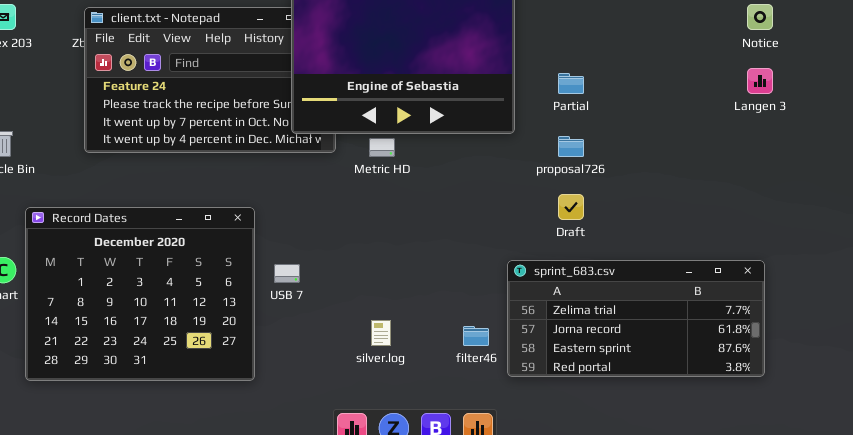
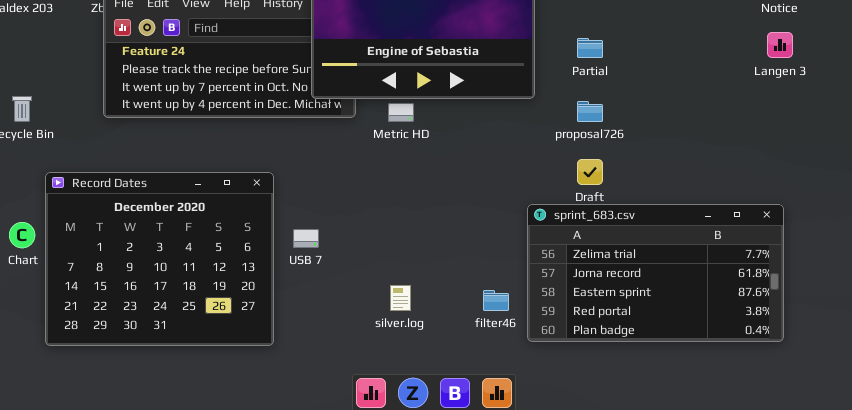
sprint_683.csv: [507,260,765,377] -> [527,204,784,342], resized

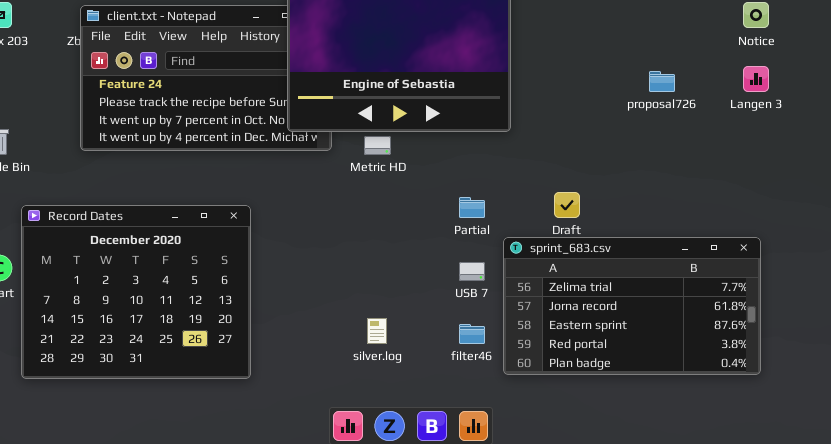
Partial: [577,38,603,58] -> [459,197,485,218], moved
proposal726: [577,101,603,122] -> [649,71,675,92], moved
USB 7: [293,229,319,248] -> [459,262,485,281], moved

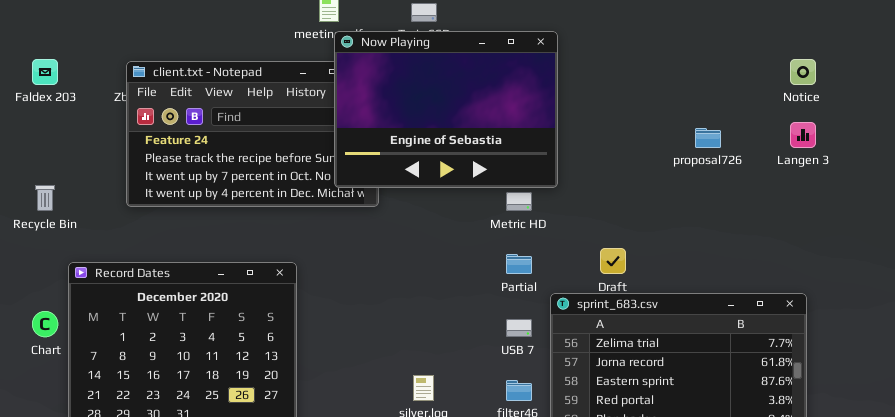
Metric HD: [364,136,391,155] -> [506,192,532,211], moved

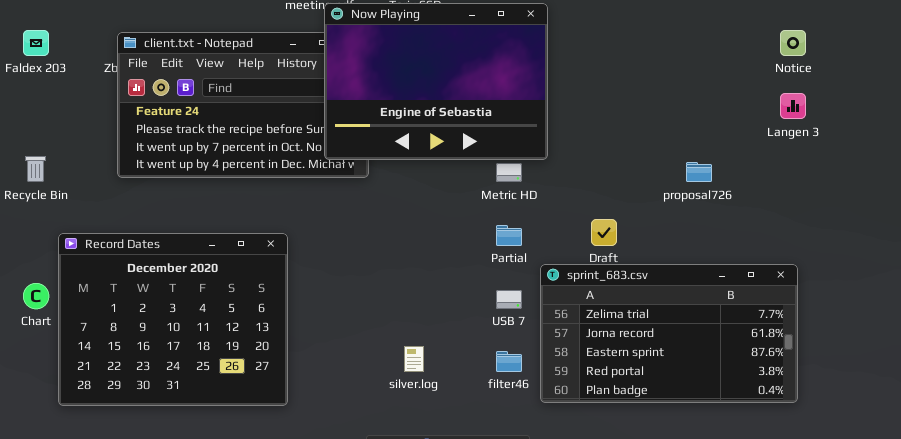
proposal726: [695,128,721,148] -> [686,162,712,182], moved

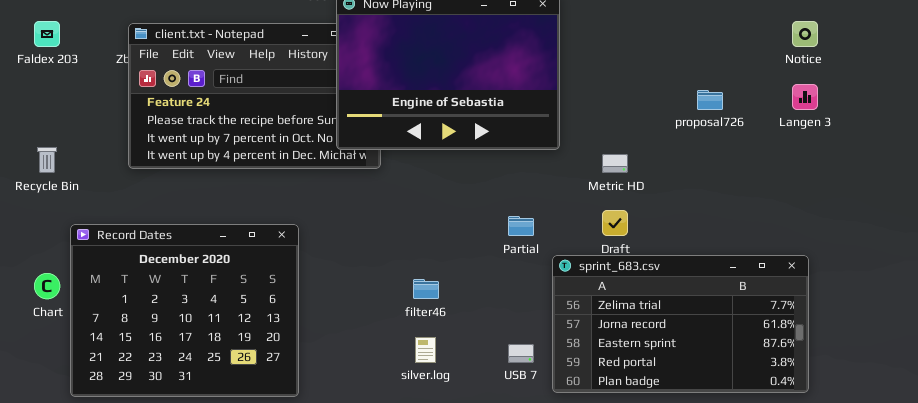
proposal726: [686,162,712,182] -> [697,90,723,110], moved
Metric HD: [496,163,522,182] -> [602,154,628,173], moved
USB 7: [496,290,522,309] -> [508,344,534,363], moved
filter46: [496,351,522,372] -> [413,279,439,299], moved

